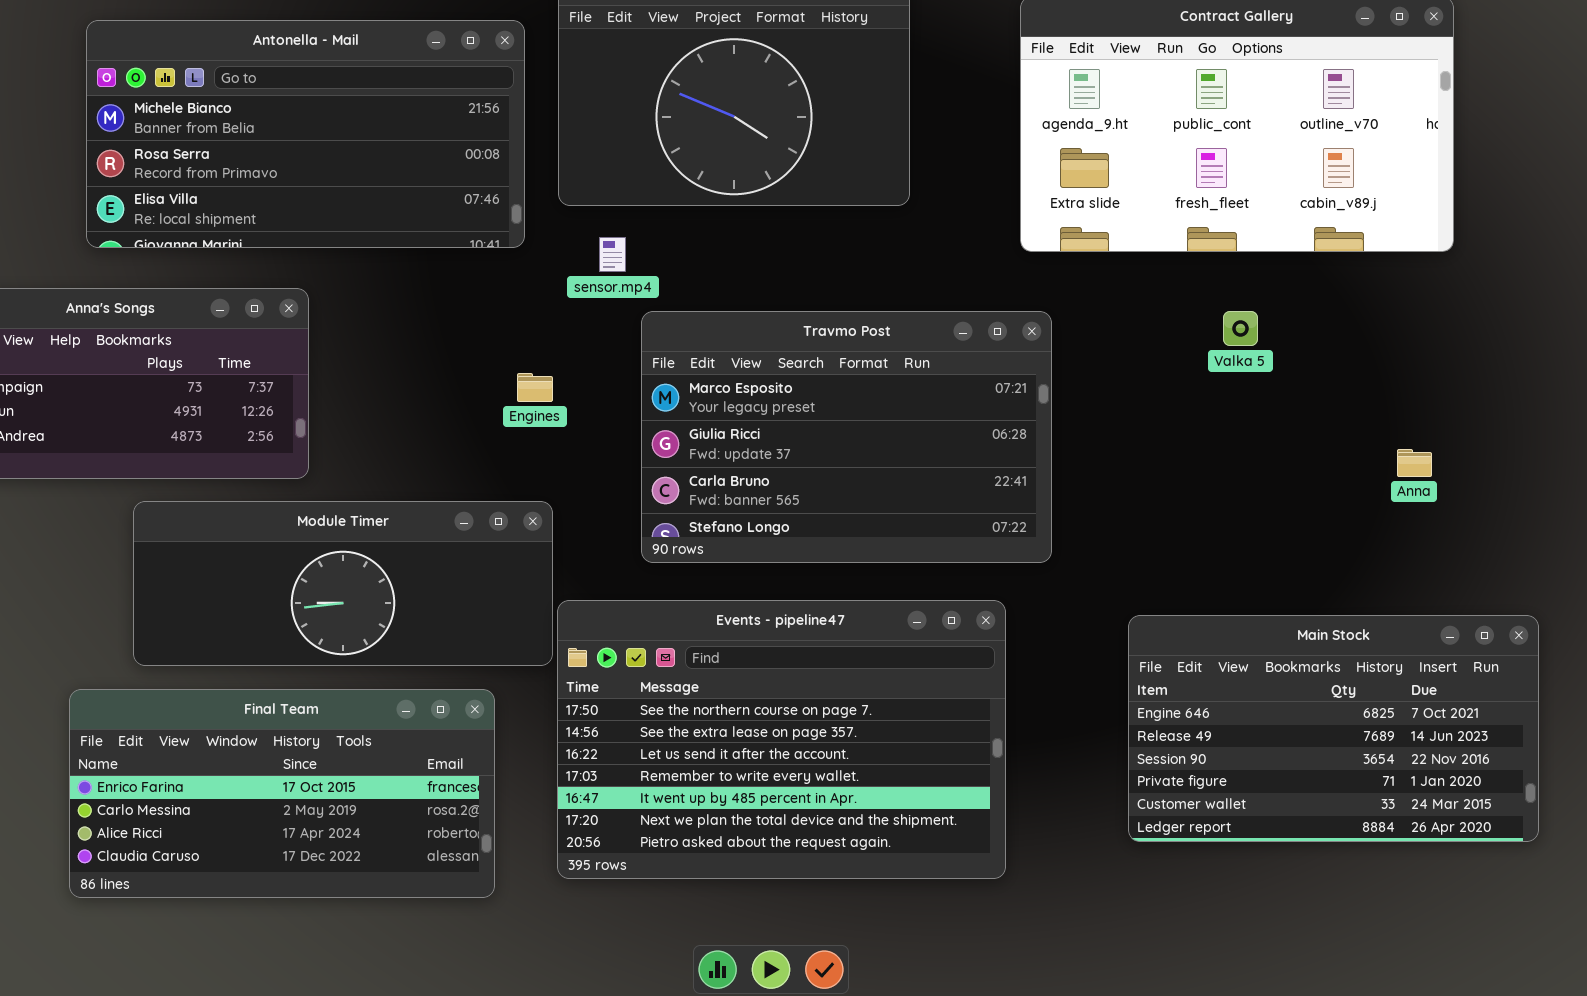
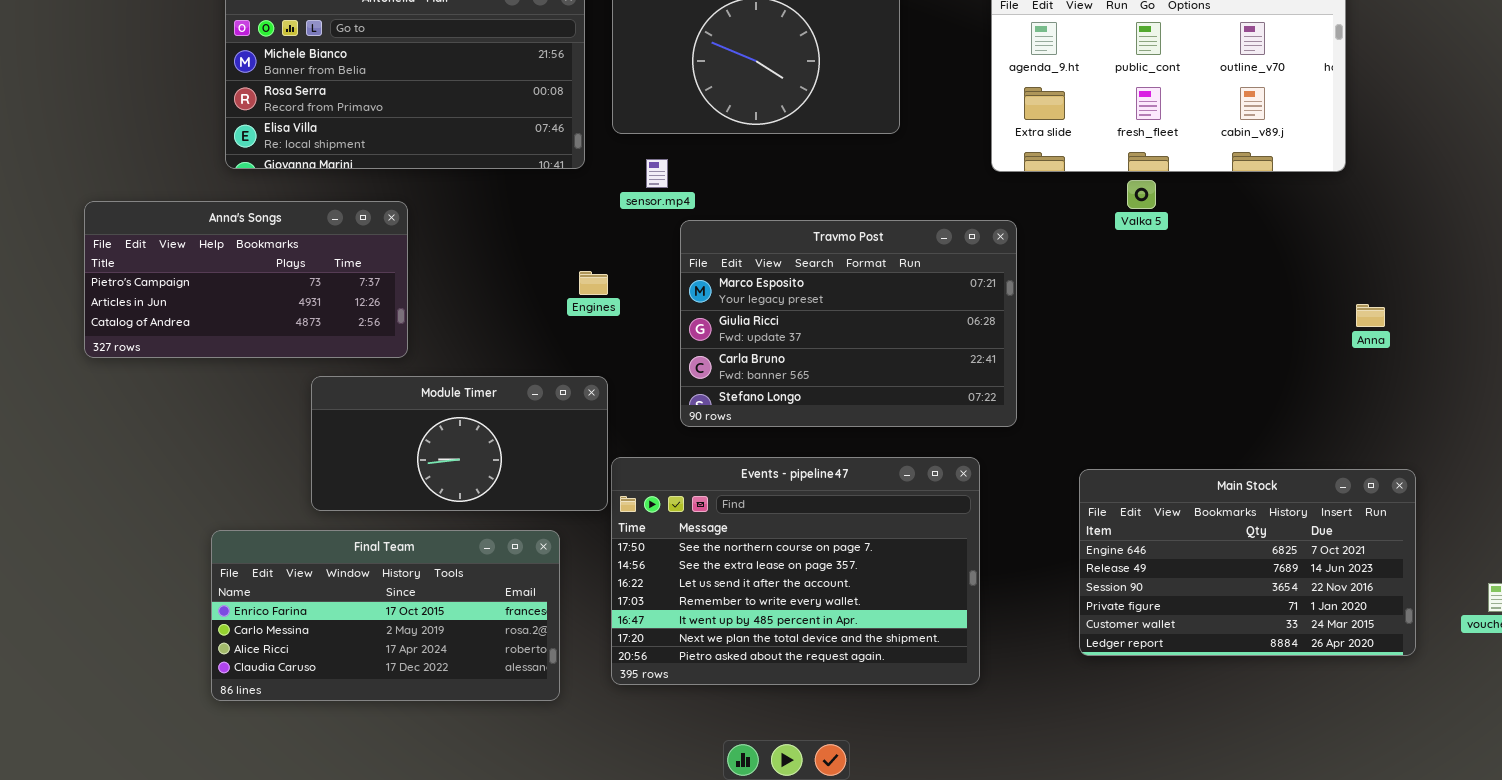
Valka 5: [1223,311,1258,346] -> [1127,180,1156,209], moved
Anna: [1397,449,1432,477] -> [1356,304,1385,327], moved
Module Timer: [133,501,553,666] -> [311,376,608,511], resized

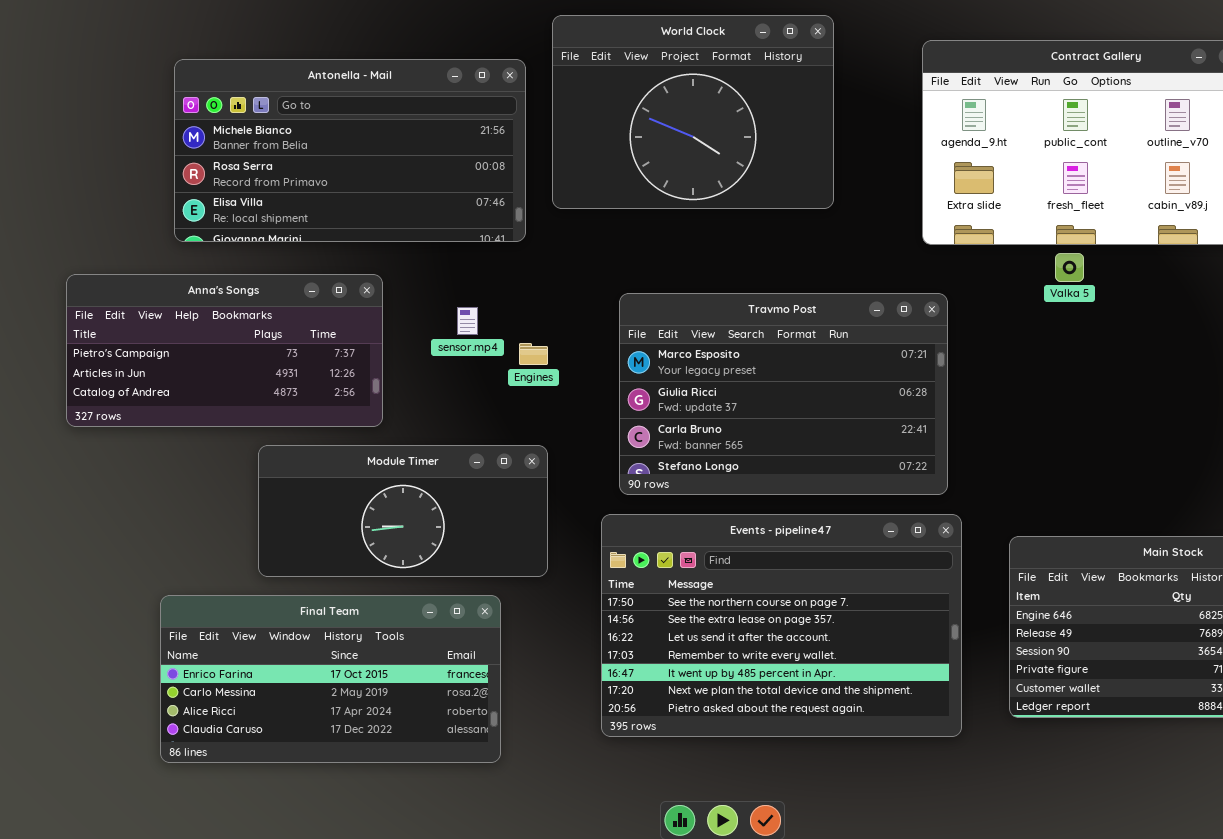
sensor.mp4: [646,159,668,188] -> [457,307,478,335], moved
Anna's Songs: [84,201,408,358] -> [66,274,383,427], moved
Events - pipeline47: [611,457,980,685] -> [601,514,962,737], moved

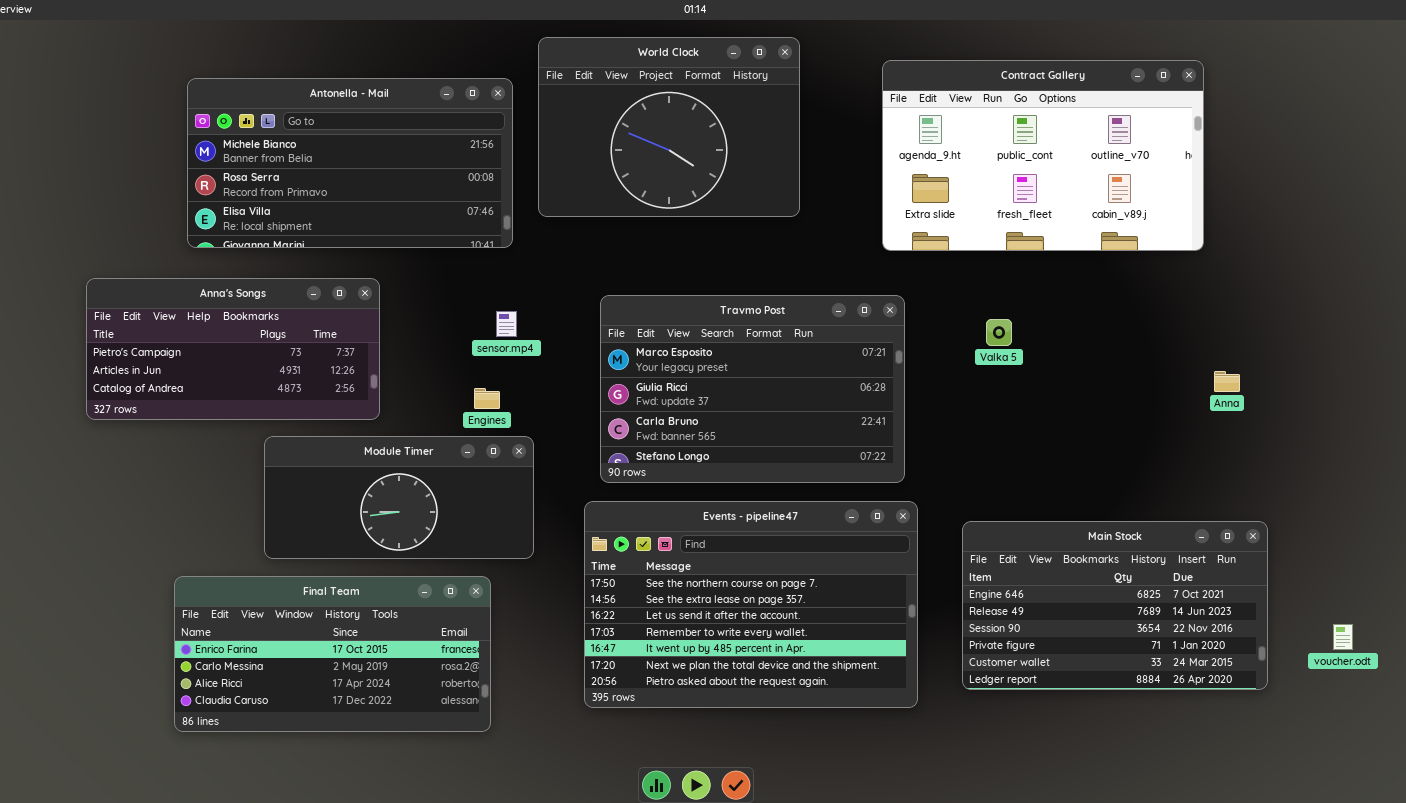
Valka 5: [1055,253,1084,282] -> [986,319,1012,346], moved
sensor.mp4: [457,307,478,335] -> [496,311,517,337], moved
Engines: [519,343,548,365] -> [474,388,500,409], moved

